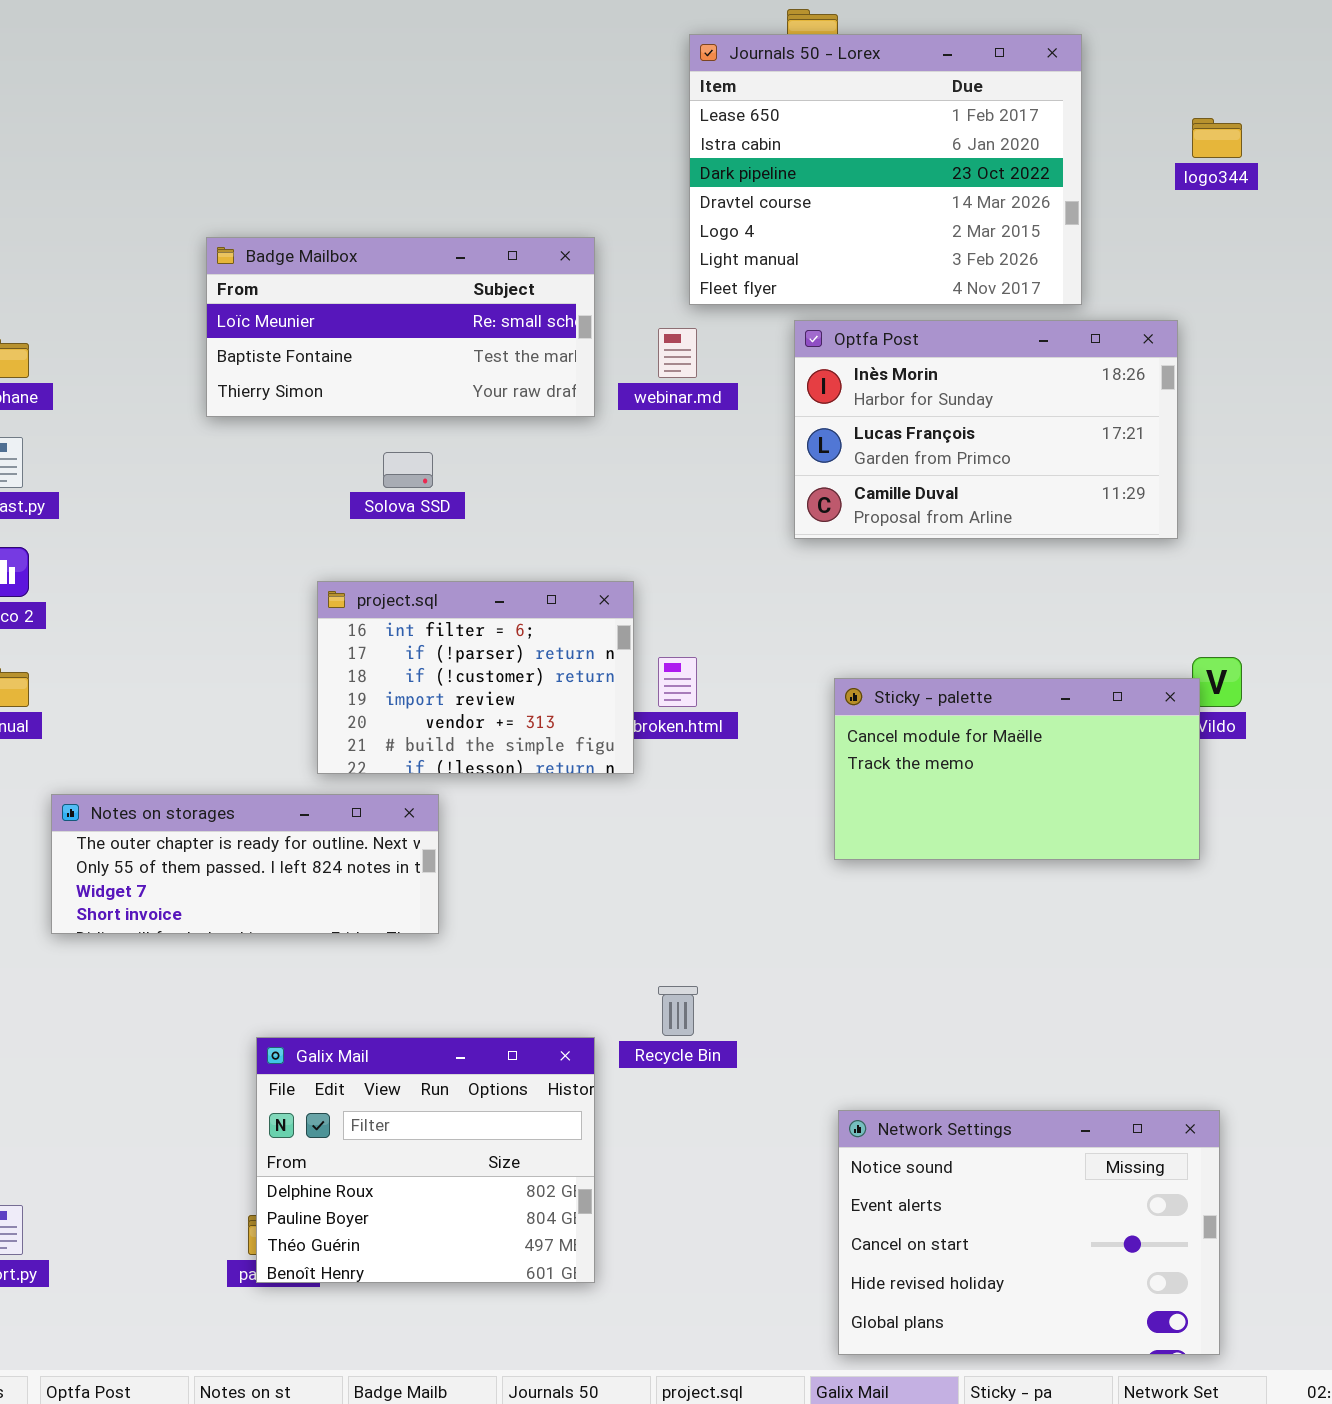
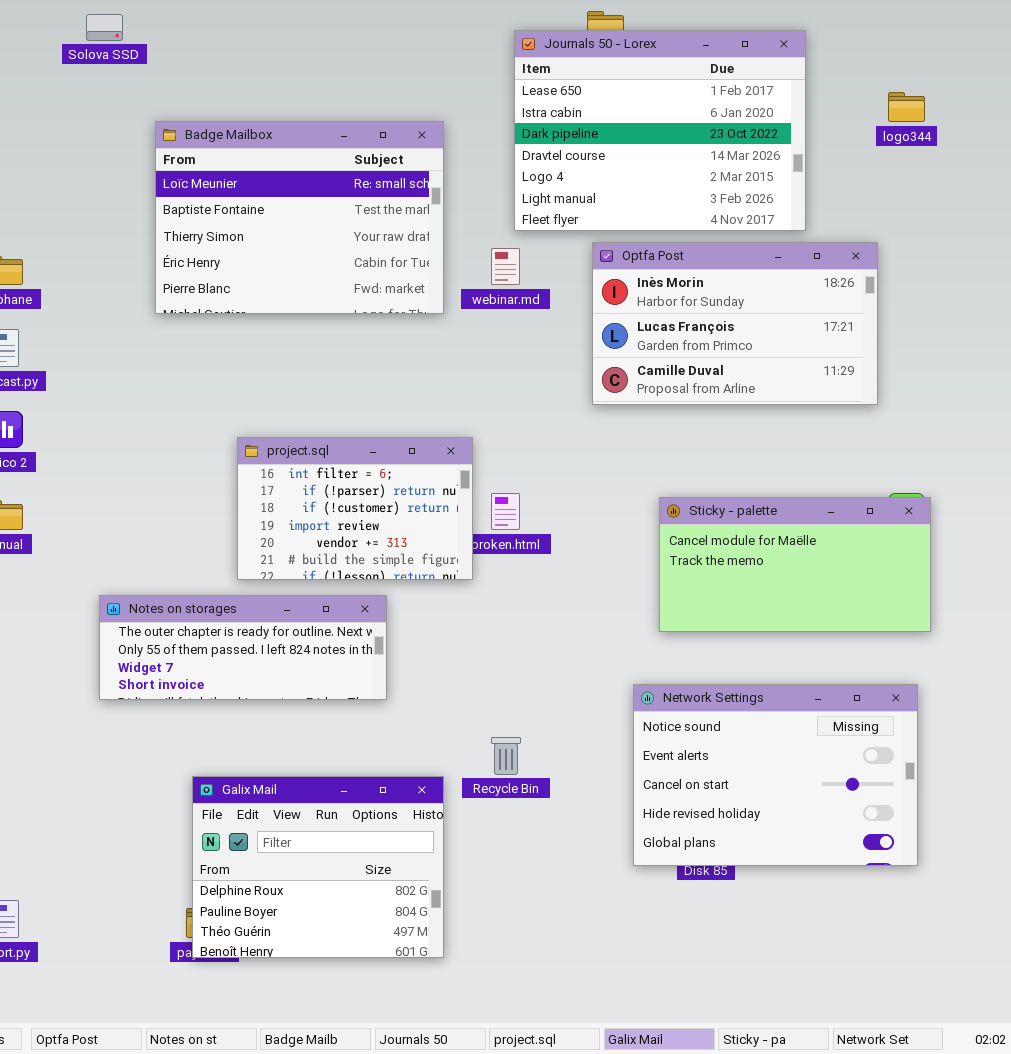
Badge Mailbox: [206,237,595,417] -> [155,121,444,314], resized
Solova SSD: [383,452,433,488] -> [86,14,123,41], moved
Sticky - palette: [834,678,1200,860] -> [659,497,931,632], moved
Notes on storages: [51,794,439,934] -> [99,595,387,700], moved
Network Settings: [838,1110,1220,1355] -> [633,684,918,866], moved

